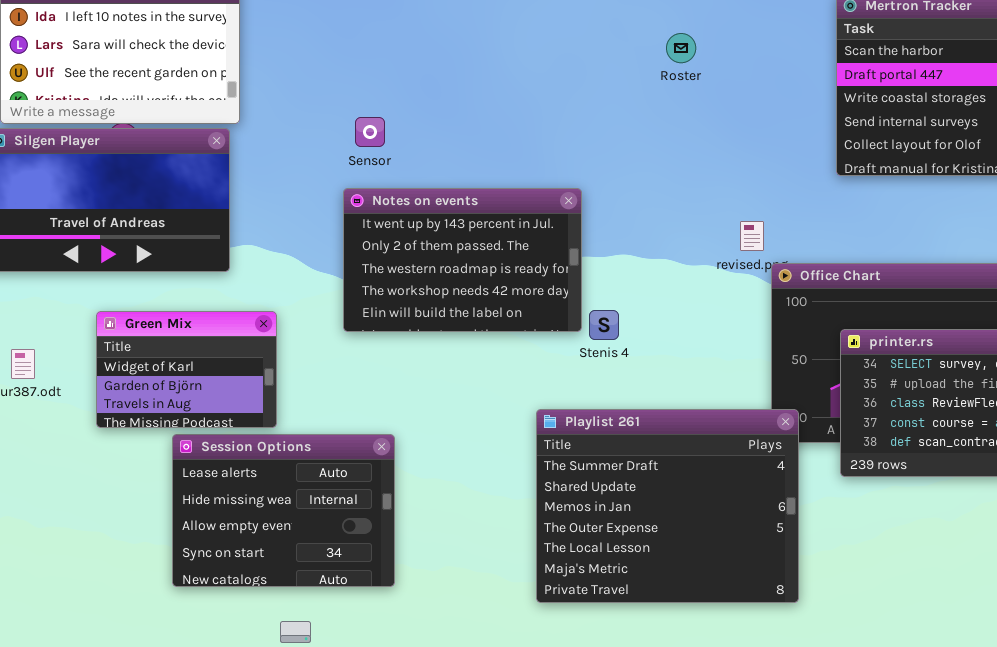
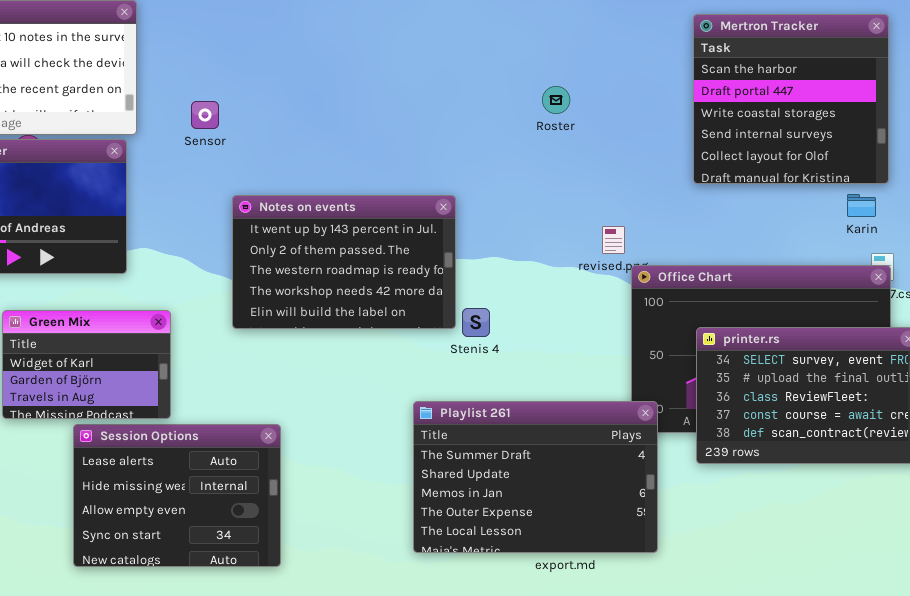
Roster: [666,33,696,63] -> [542,86,570,114], moved
Sensor: [355,117,385,147] -> [191,101,219,129], moved
Playlist 261: [536,409,799,603] -> [413,401,658,553], resized

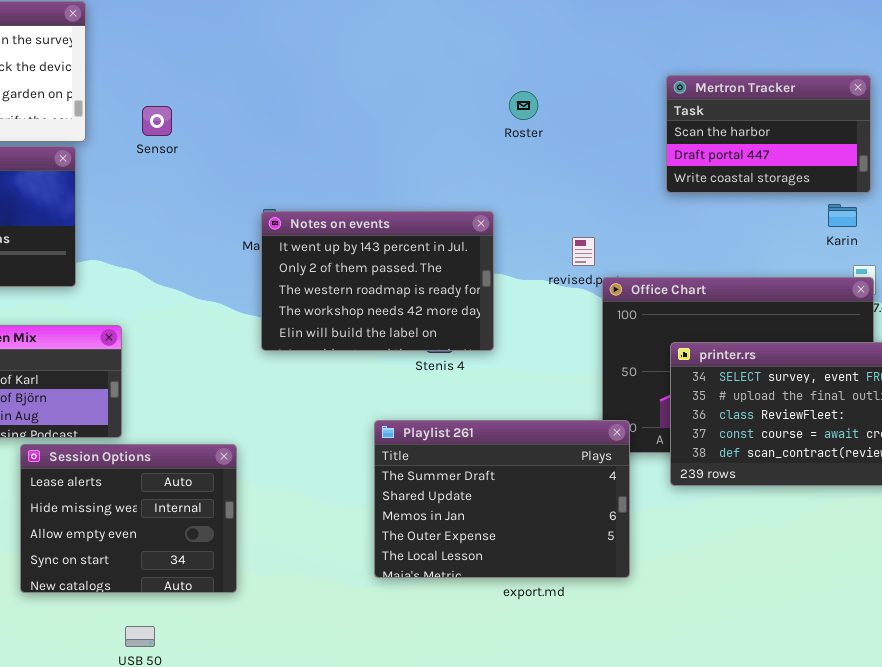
Mertron Tracker: [693,14,889,184] -> [666,75,871,193], resized
Notes on events: [232,195,456,329] -> [261,211,494,351], moved

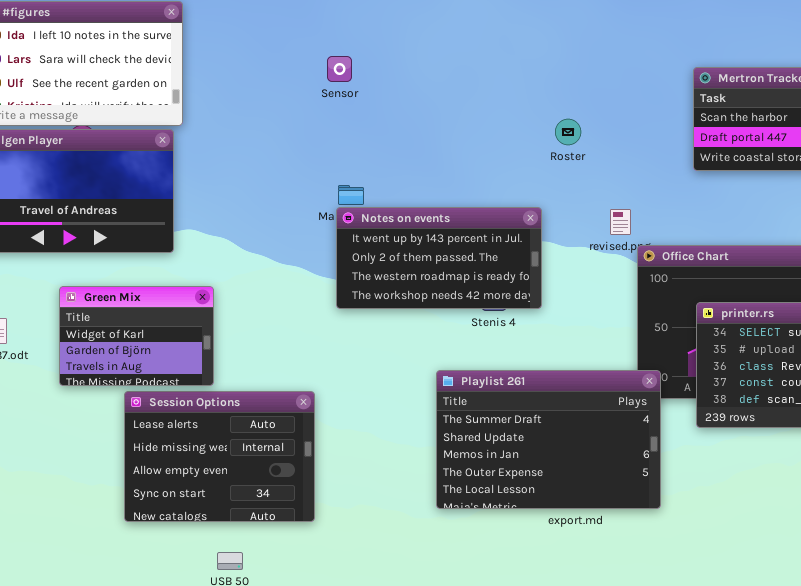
Roster: [509,91,538,120] -> [555,119,581,145], moved
Sensor: [142,106,172,136] -> [327,56,352,82], moved
Notes on events: [261,211,494,351] -> [336,207,542,309], resized

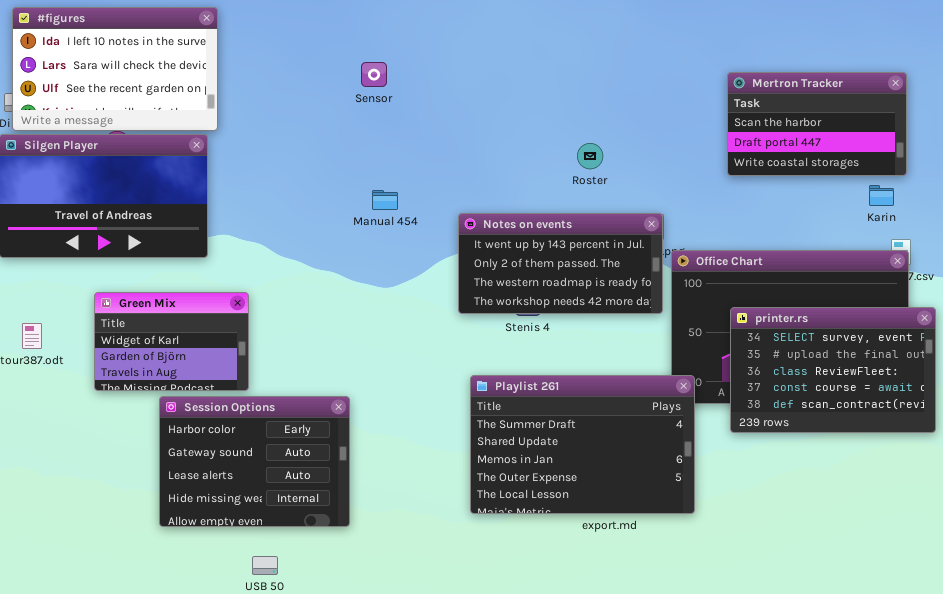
Roster: [555,119,581,145] -> [577,143,603,169], moved
Notes on events: [336,207,542,309] -> [458,213,663,314], moved
Session Options: [124,391,315,522] -> [159,396,350,527], scrolled up 2 rows

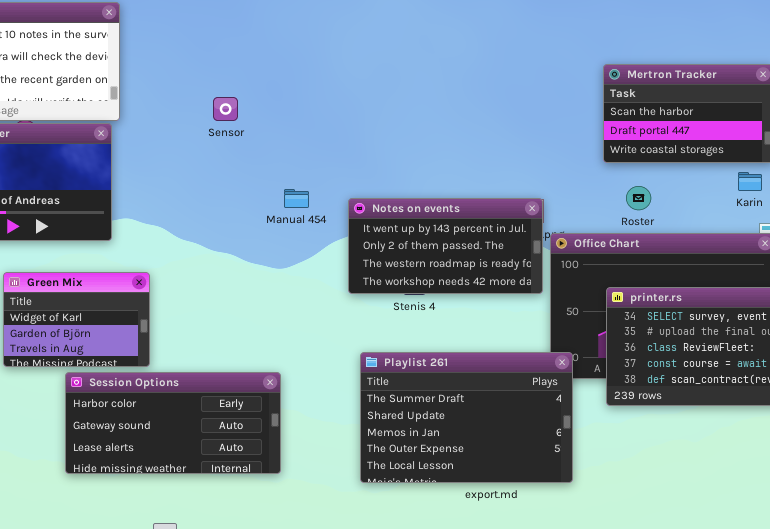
Sensor: [361,62,387,87] -> [213,97,238,121], moved
Roster: [577,143,603,169] -> [626,186,651,210], moved
Manual 454: [372,190,398,210] -> [284,189,309,208], moved
Session Options: [159,396,350,527] -> [65,372,281,474], resized

